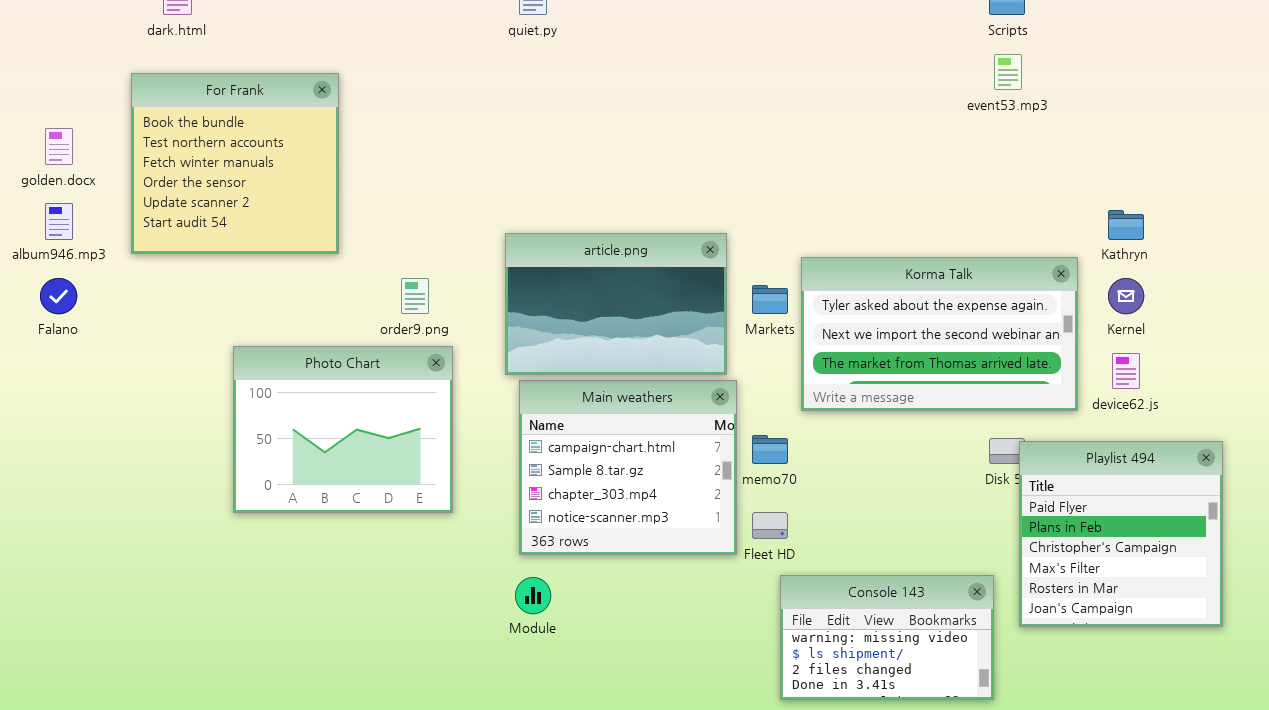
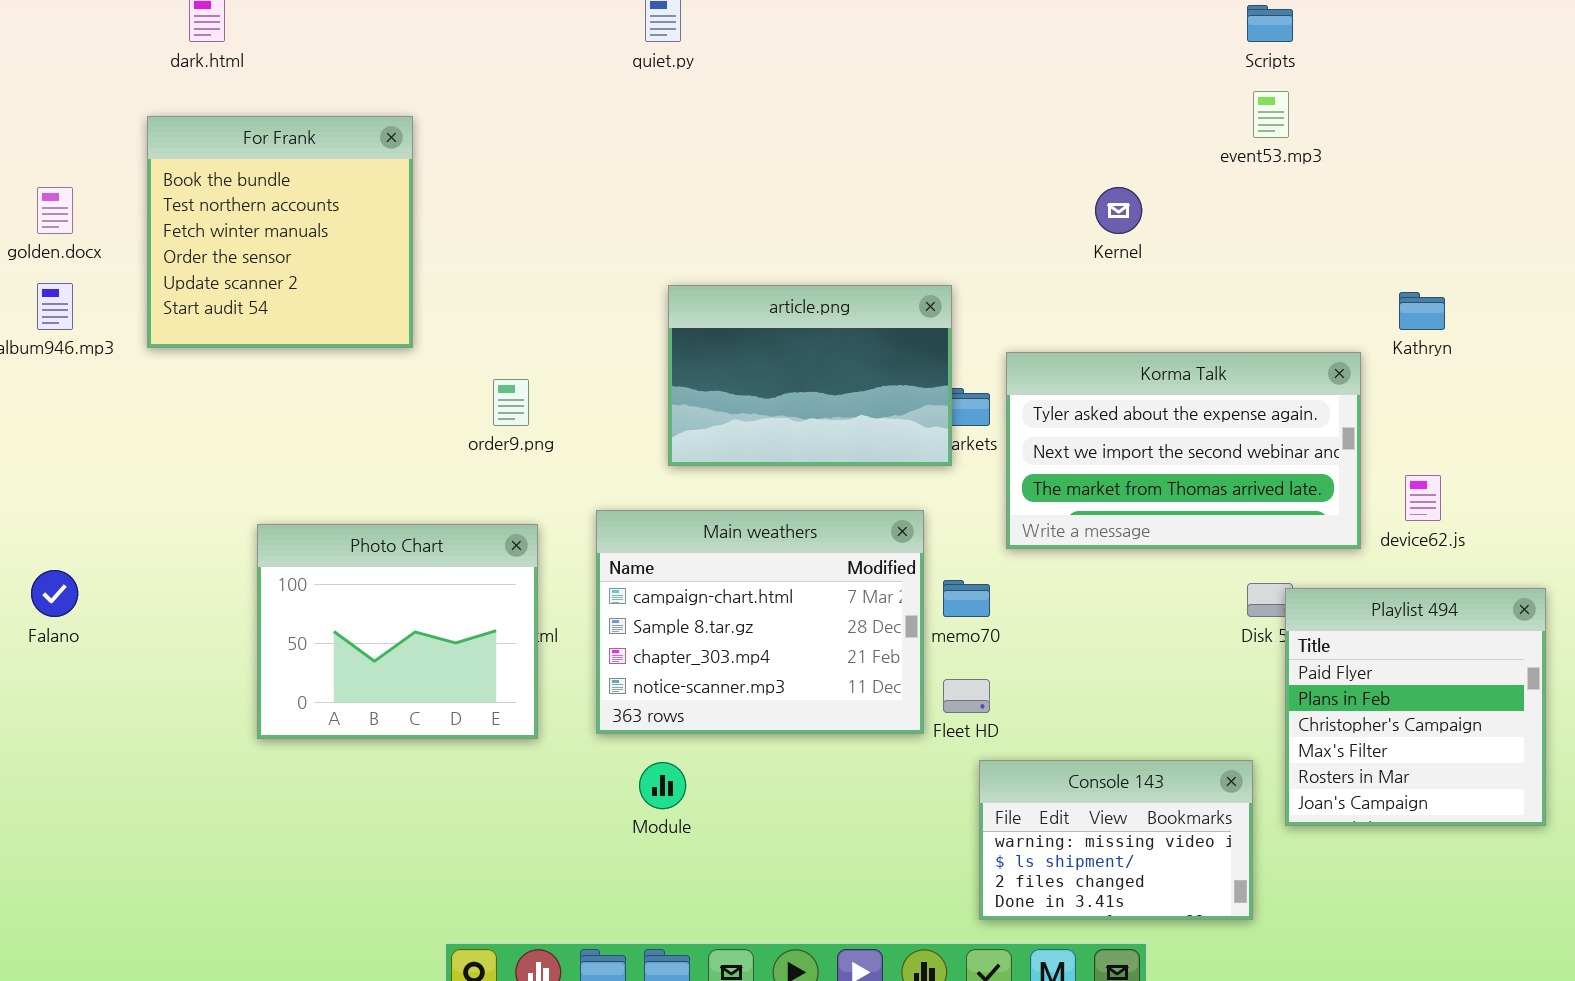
article.png: [505,233,727,375] -> [668,285,952,466], moved
Falano: [40,278,77,314] -> [31,570,78,617], moved
Kernel: [1108,278,1144,314] -> [1095,187,1142,234], moved
Photo Chart: [233,346,453,513] -> [257,524,538,739], moved
Main weathers: [519,380,737,555] -> [596,510,924,734], resized

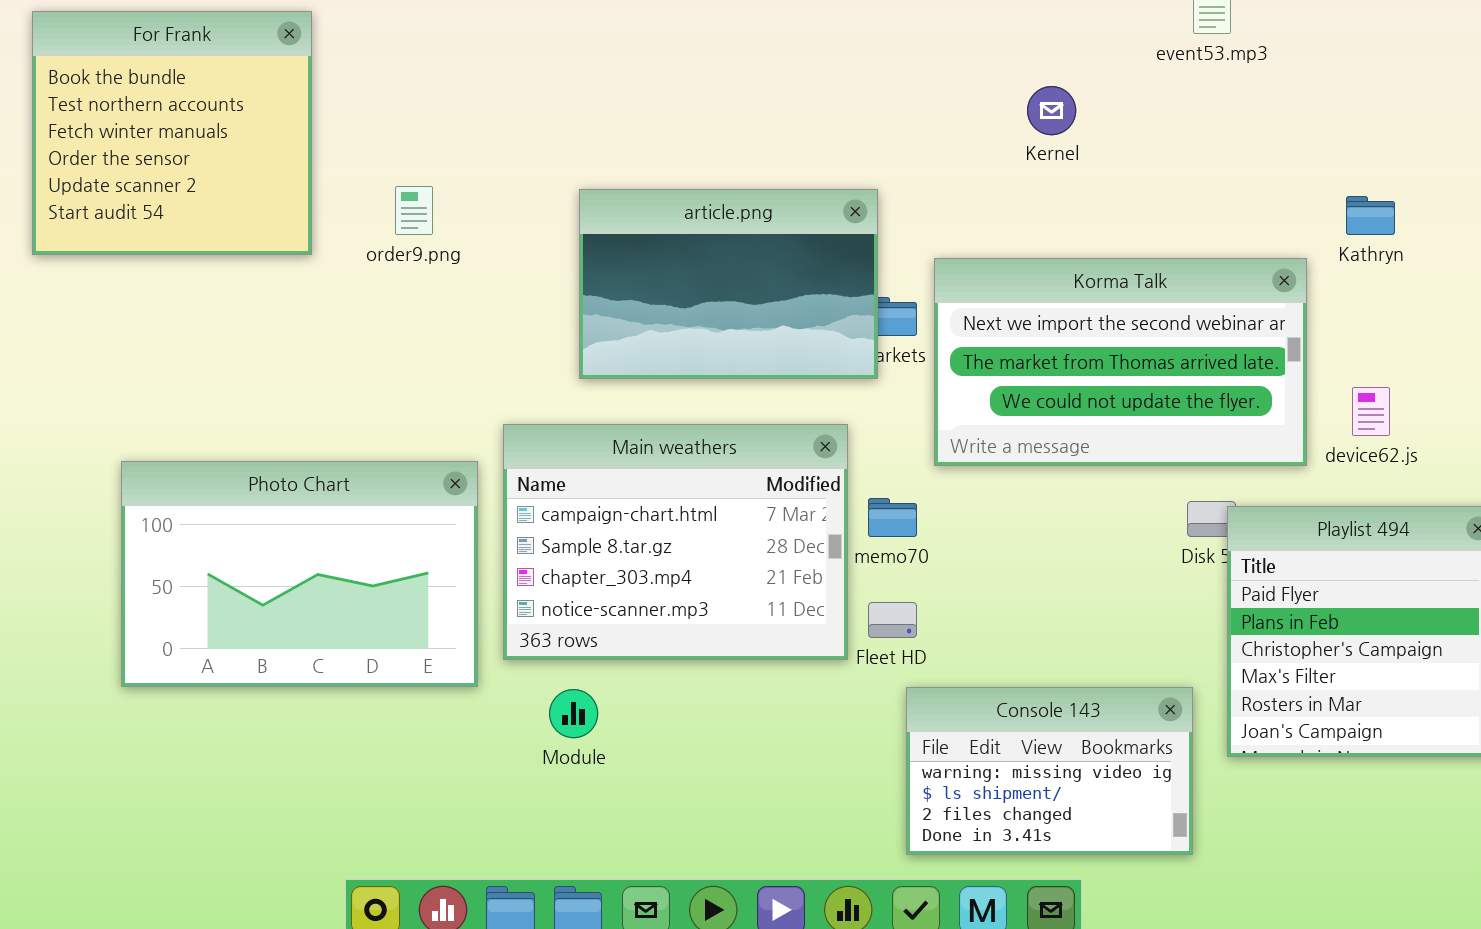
Korma Talk: [1006,352,1361,549] -> [934,258,1307,466], scrolled down 1 row
order9.png: [493,379,529,426] -> [395,186,433,235], moved
Photo Chart: [257,524,538,739] -> [121,461,478,687], moved, resized

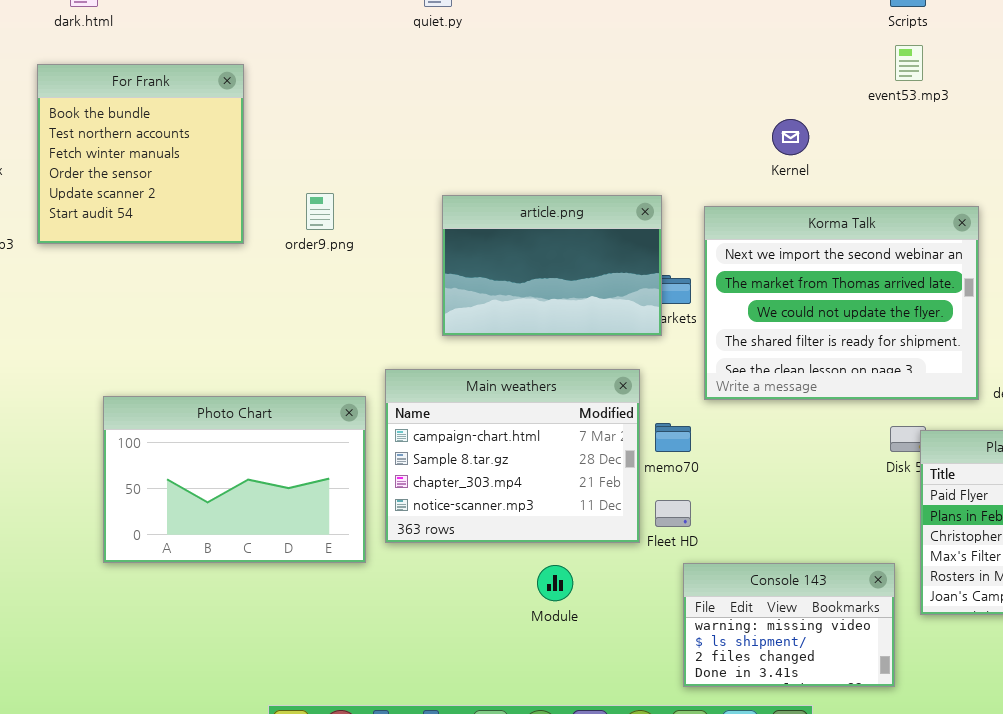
Korma Talk: [934,258,1307,466] -> [704,206,979,400], resized
Module: [549,689,598,738] -> [537,565,573,601], moved

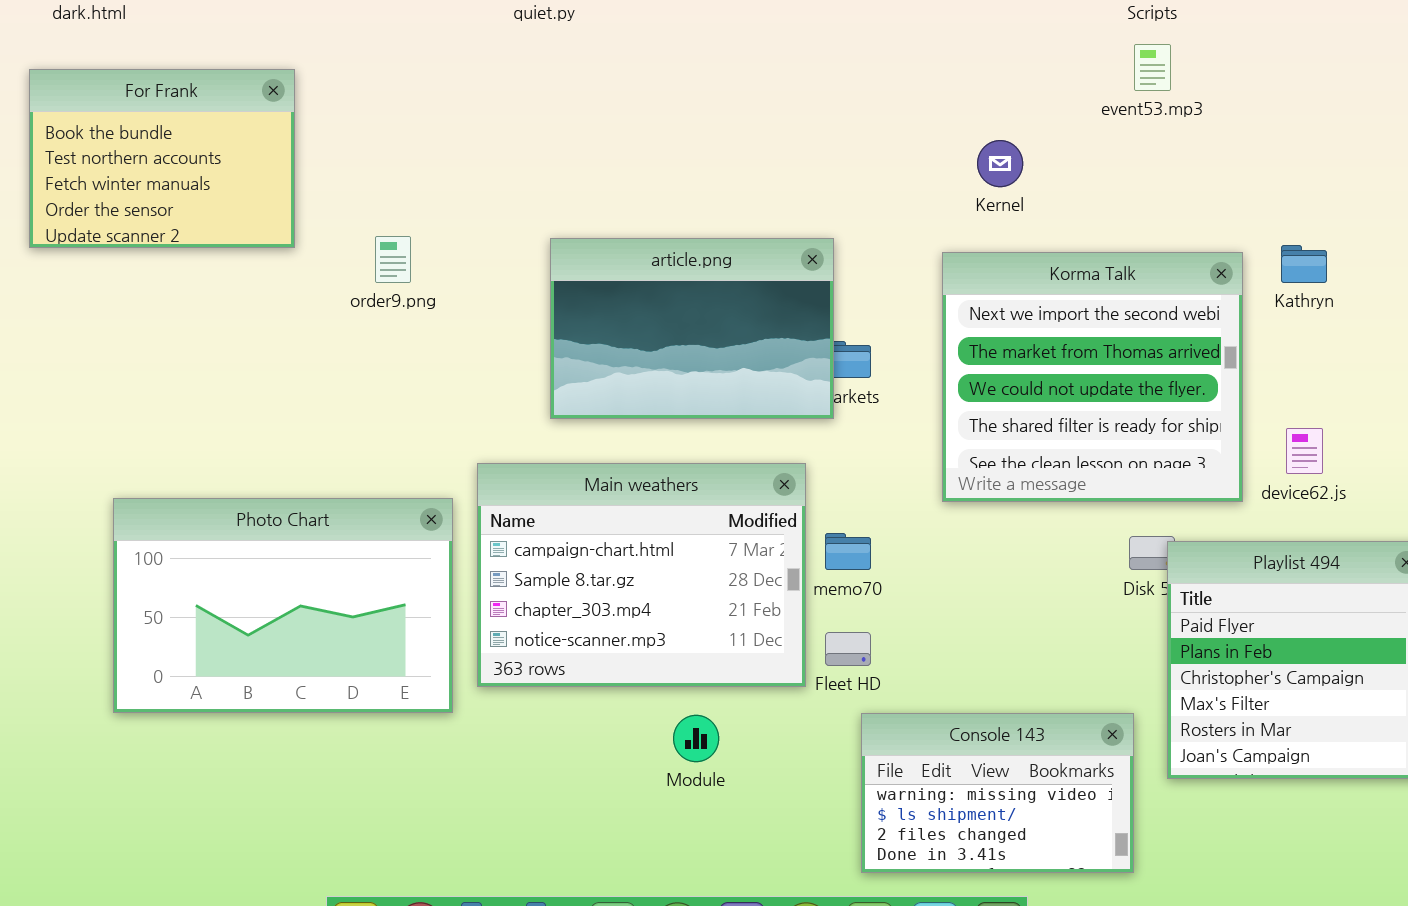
For Frank: [37,64,244,244] -> [29,69,295,248], resized
Korma Talk: [704,206,979,400] -> [942,252,1243,502], resized

